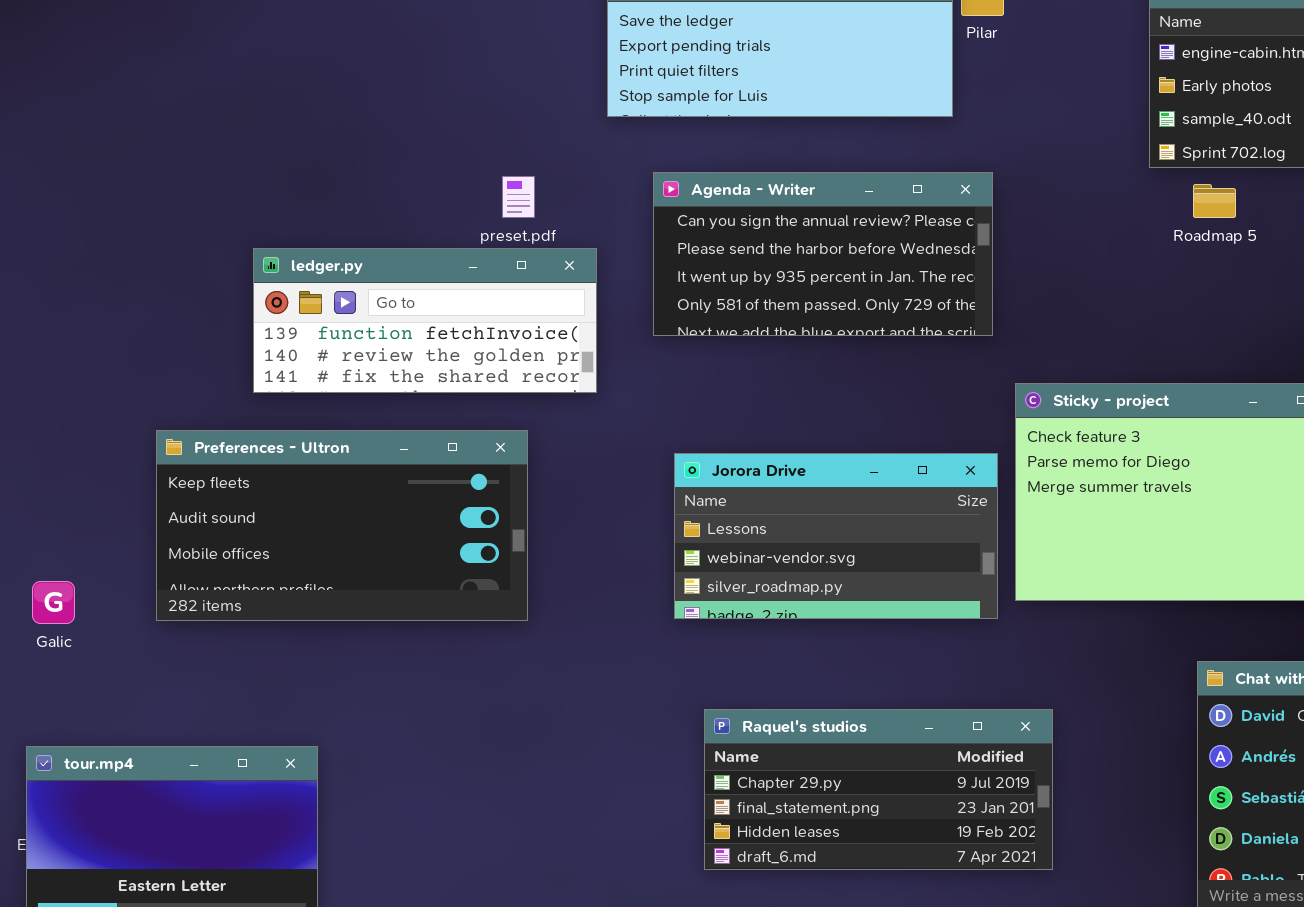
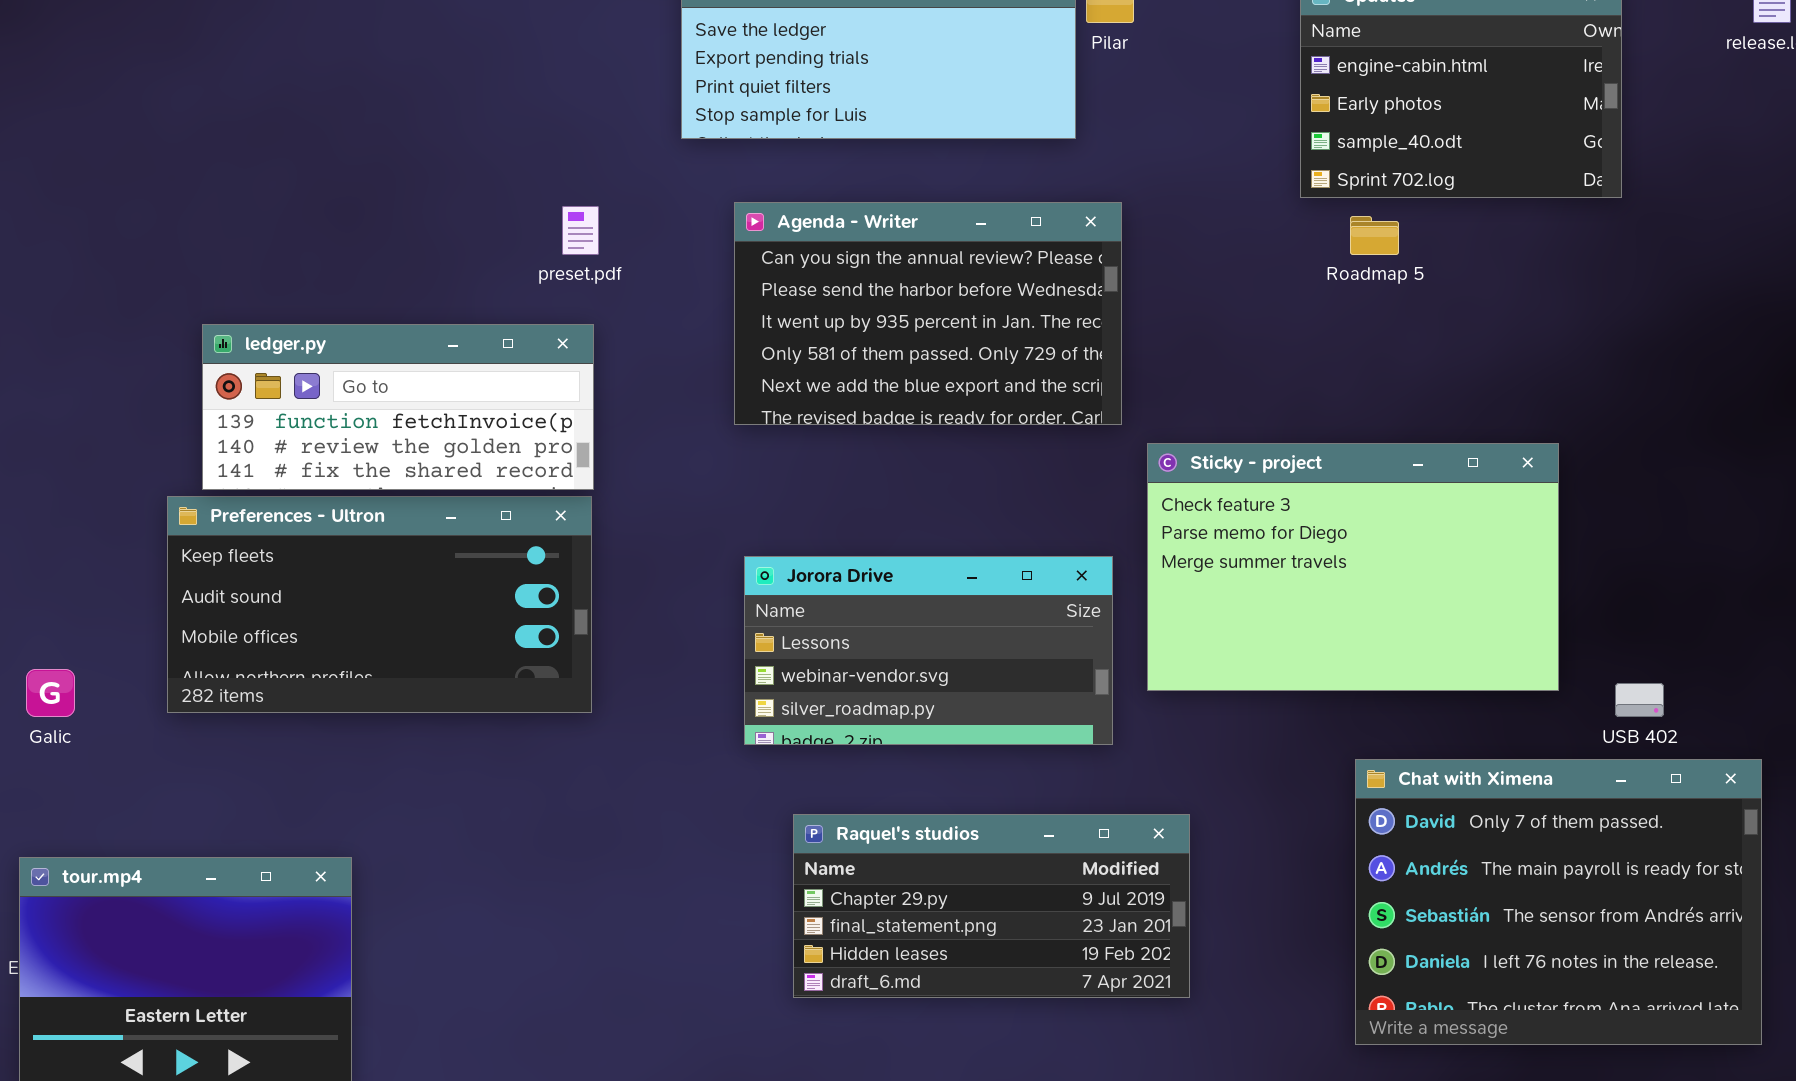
Agenda - Writer: [653,172,993,336] -> [734,202,1122,425], resized
ledger.py: [253,248,597,393] -> [202,324,594,490], moved
Jorora Drive: [674,453,998,619] -> [744,556,1113,745], moved

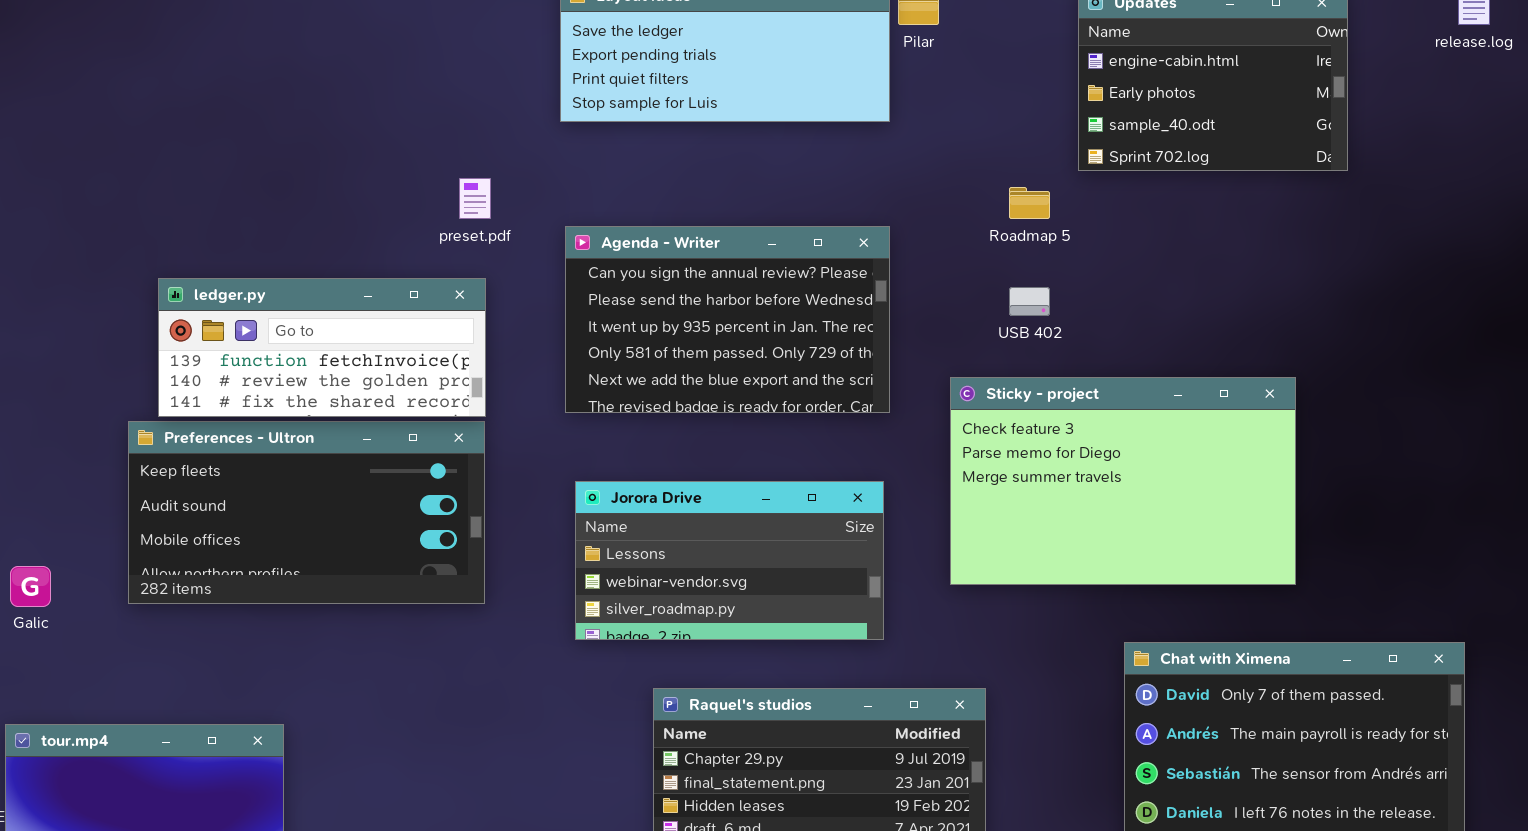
Agenda - Writer: [734,202,1122,425] -> [565,226,890,413], moved
Roadmap 5: [1350,216,1399,255] -> [1009,187,1050,219], moved
Jorora Drive: [744,556,1113,745] -> [575,481,884,640], moved
USB 402: [1615,683,1664,717] -> [1009,287,1050,316], moved

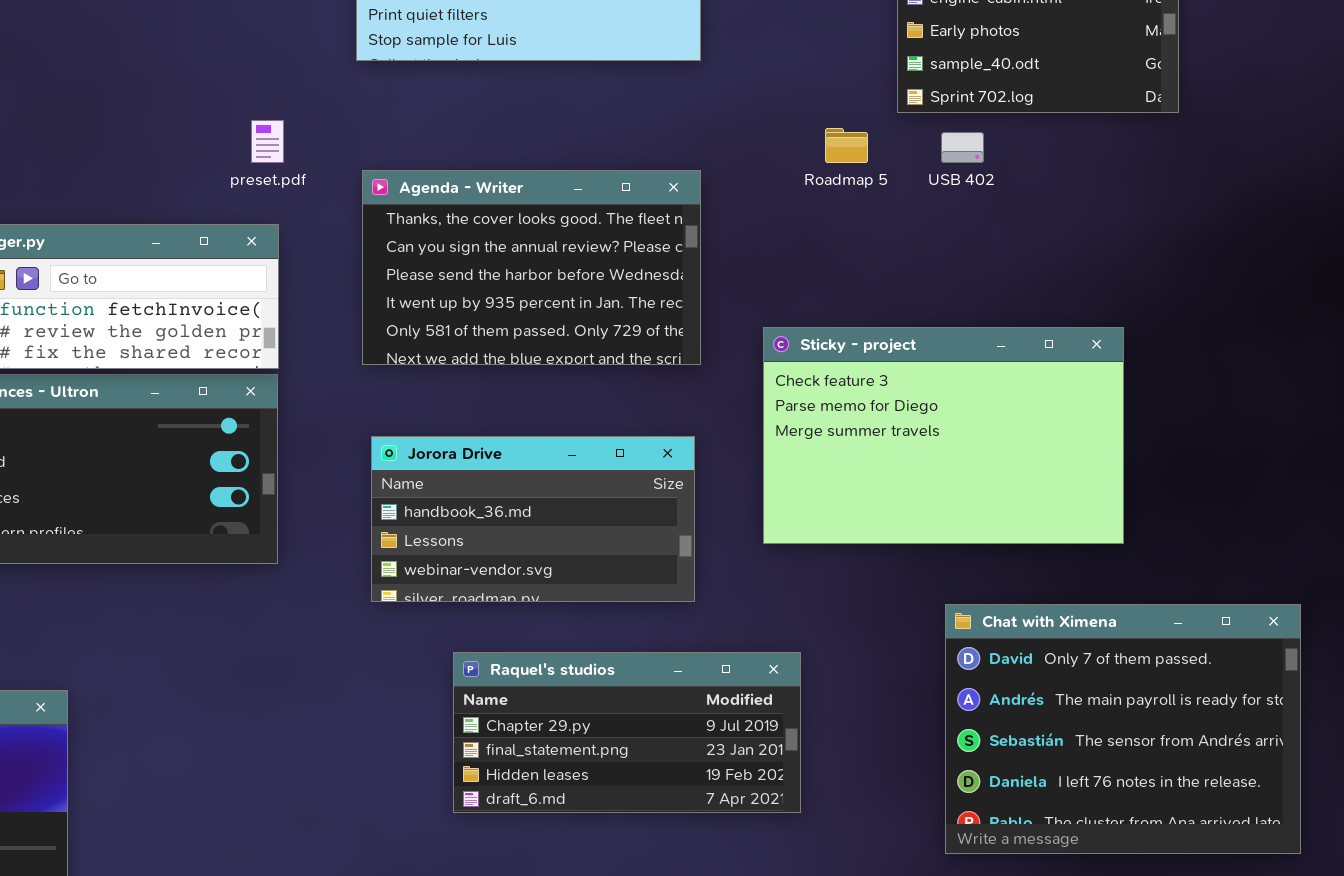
Agenda - Writer: [565,226,890,413] -> [362,170,701,365], scrolled up 1 row
USB 402: [1009,287,1050,316] -> [941,132,984,163], moved
Jorora Drive: [575,481,884,640] -> [371,436,695,602], scrolled up 1 row

